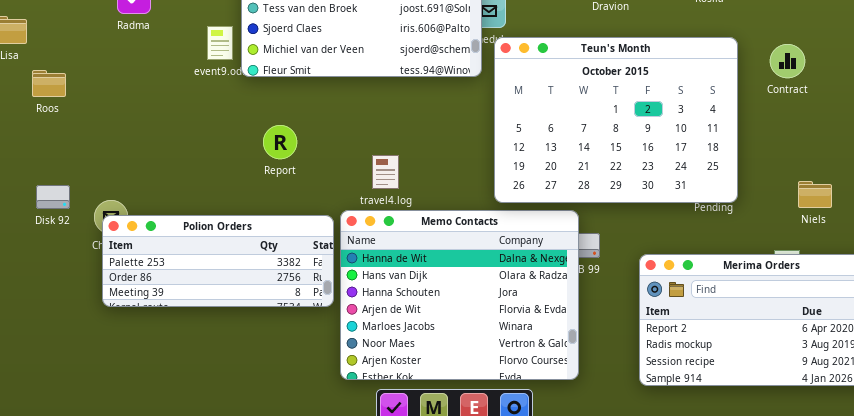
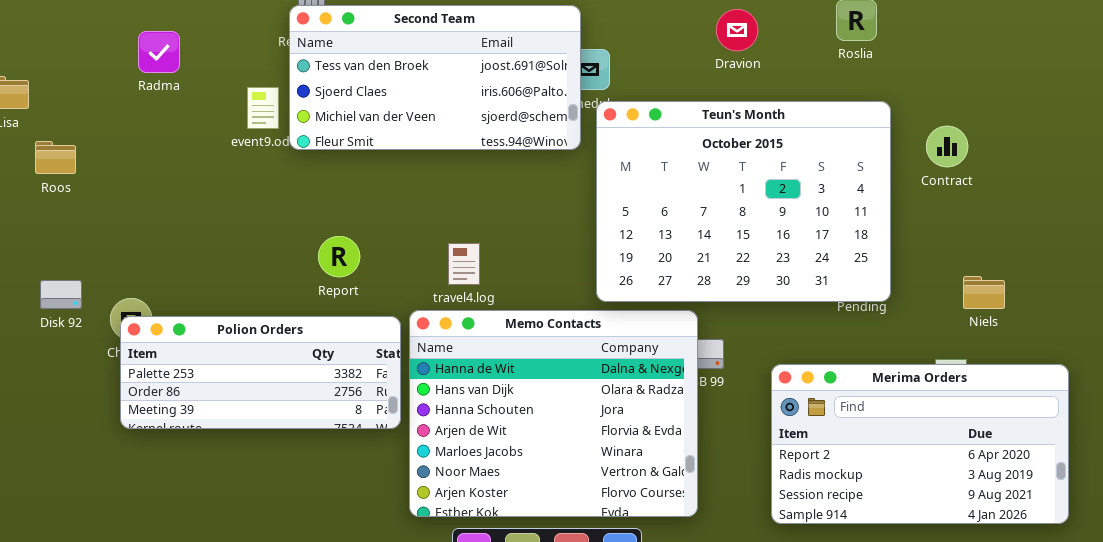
Contract: [770,44,805,78] -> [926,126,968,167], moved
Report: [263,125,297,159] -> [318,236,360,277], moved

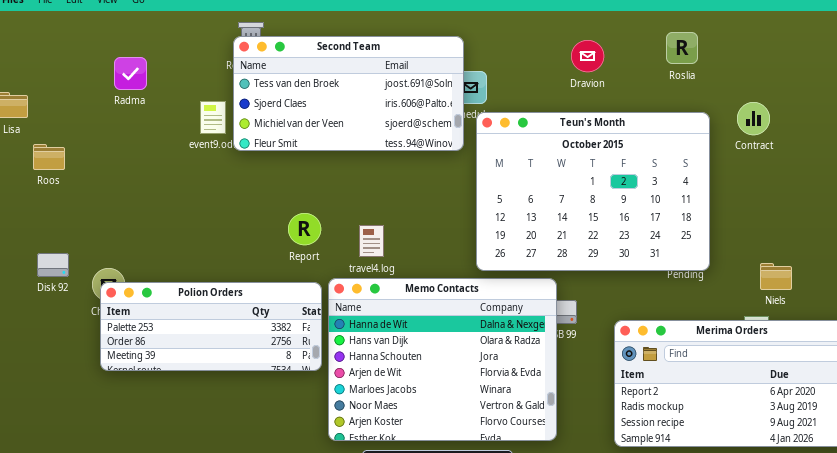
Contract: [926,126,968,167] -> [737,102,770,135], moved
Report: [318,236,360,277] -> [288,213,321,245], moved
Niels: [963,276,1005,309] -> [760,263,792,290], moved

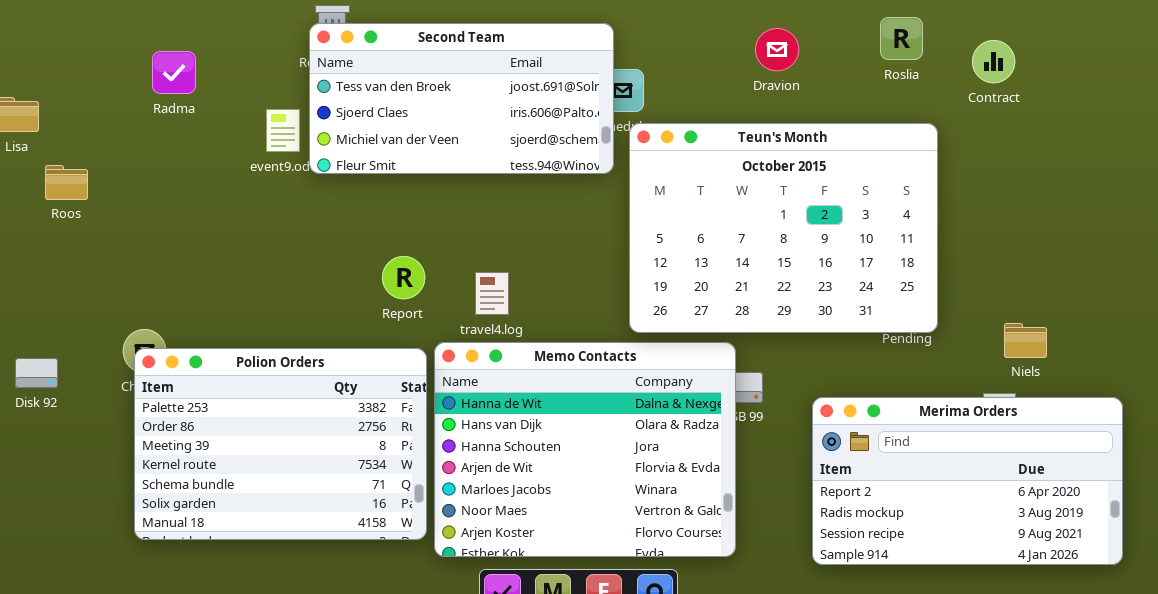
Contract: [737,102,770,135] -> [972,40,1015,83], moved
Disk 92: [37,253,69,277] -> [15,358,58,388], moved
Polion Orders: [100,282,322,371] -> [134,348,427,540], resized

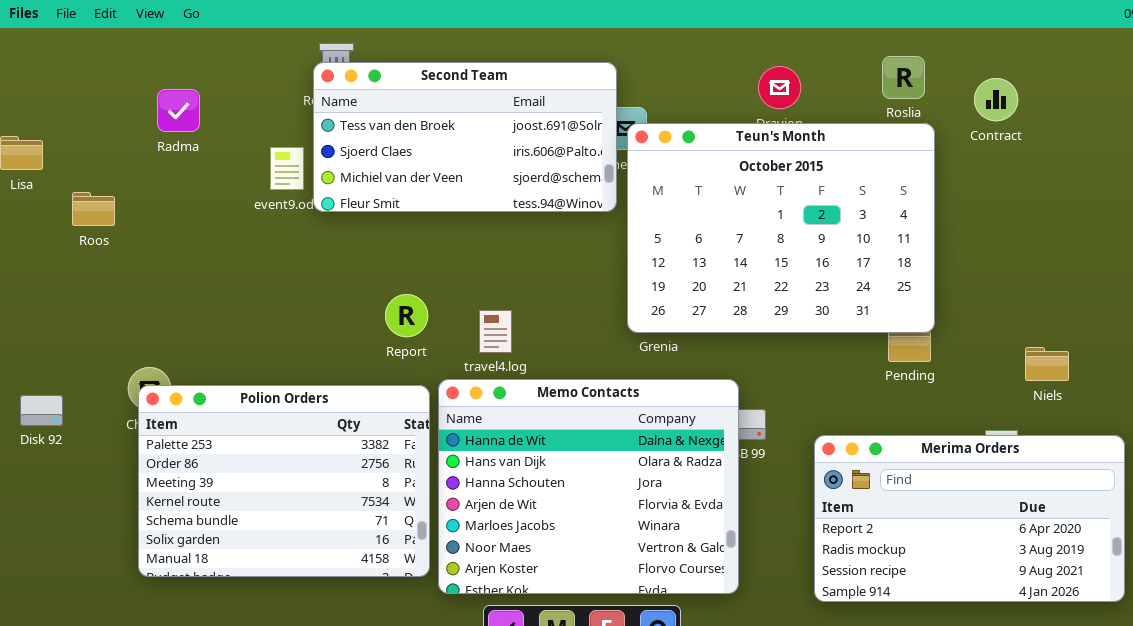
Teun's Month: [629,123,938,333] -> [627,123,935,333], moved
Roos: [45,165,88,200] -> [72,192,115,226], moved
Niels: [1004,323,1047,358] -> [1025,347,1069,381], moved

